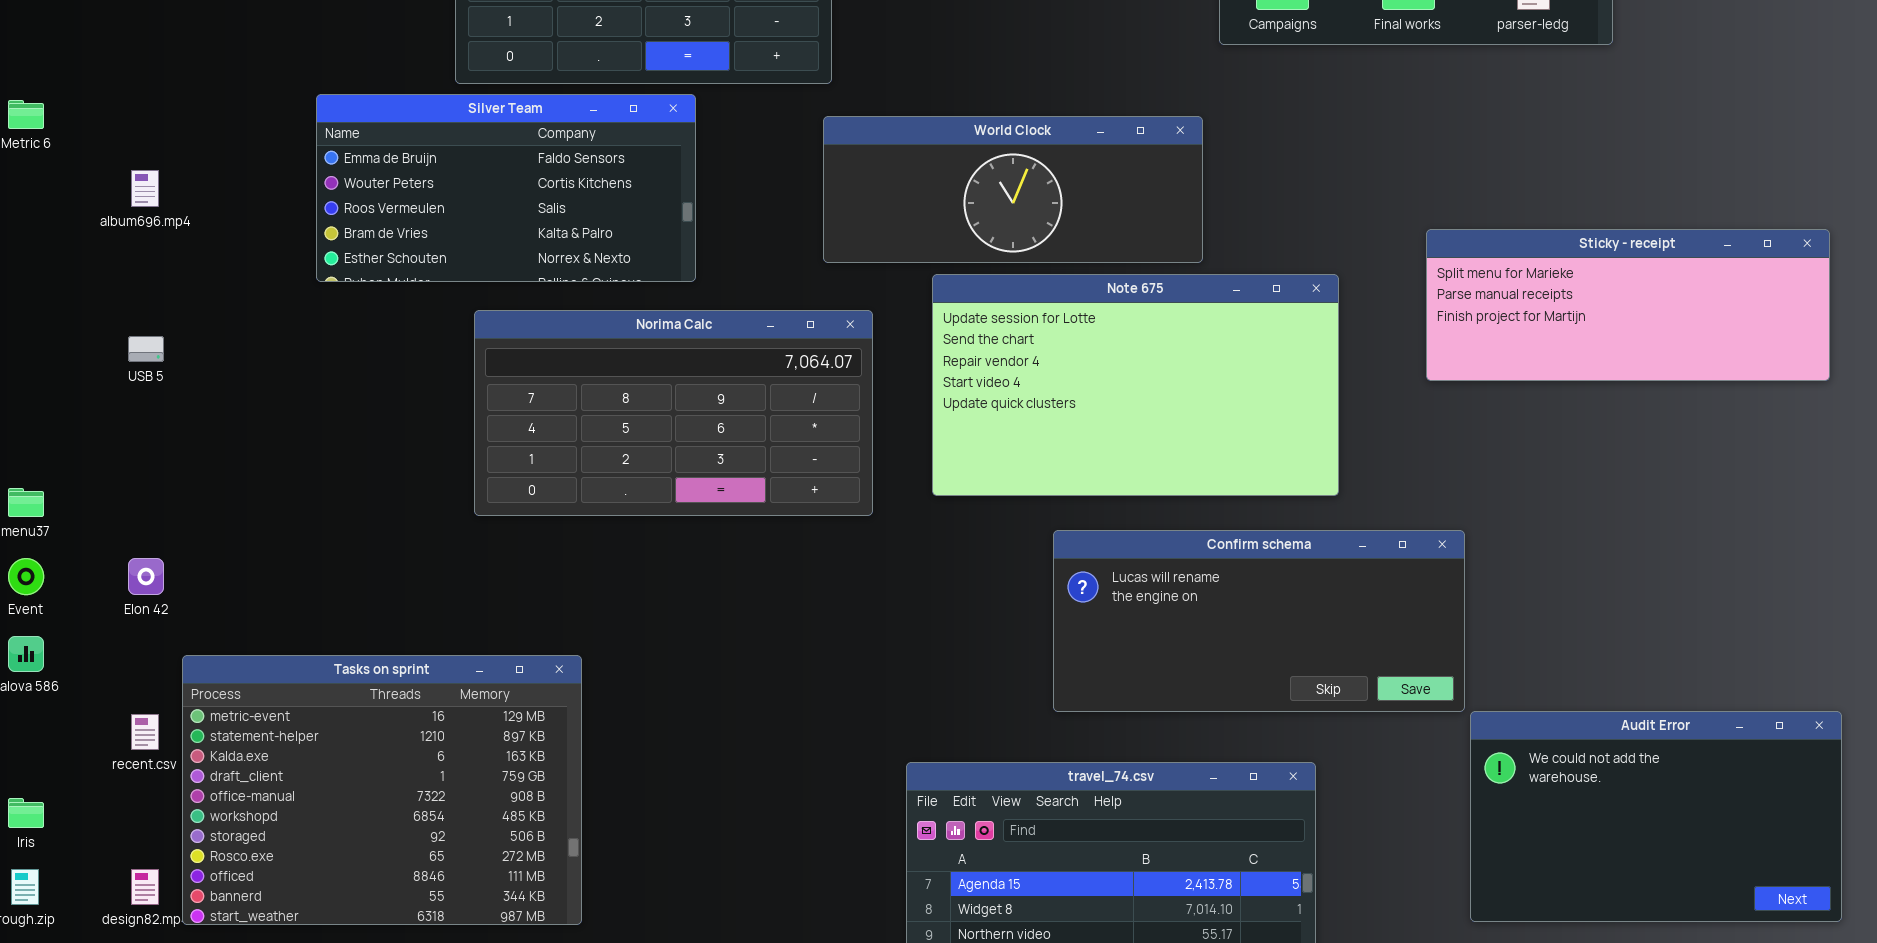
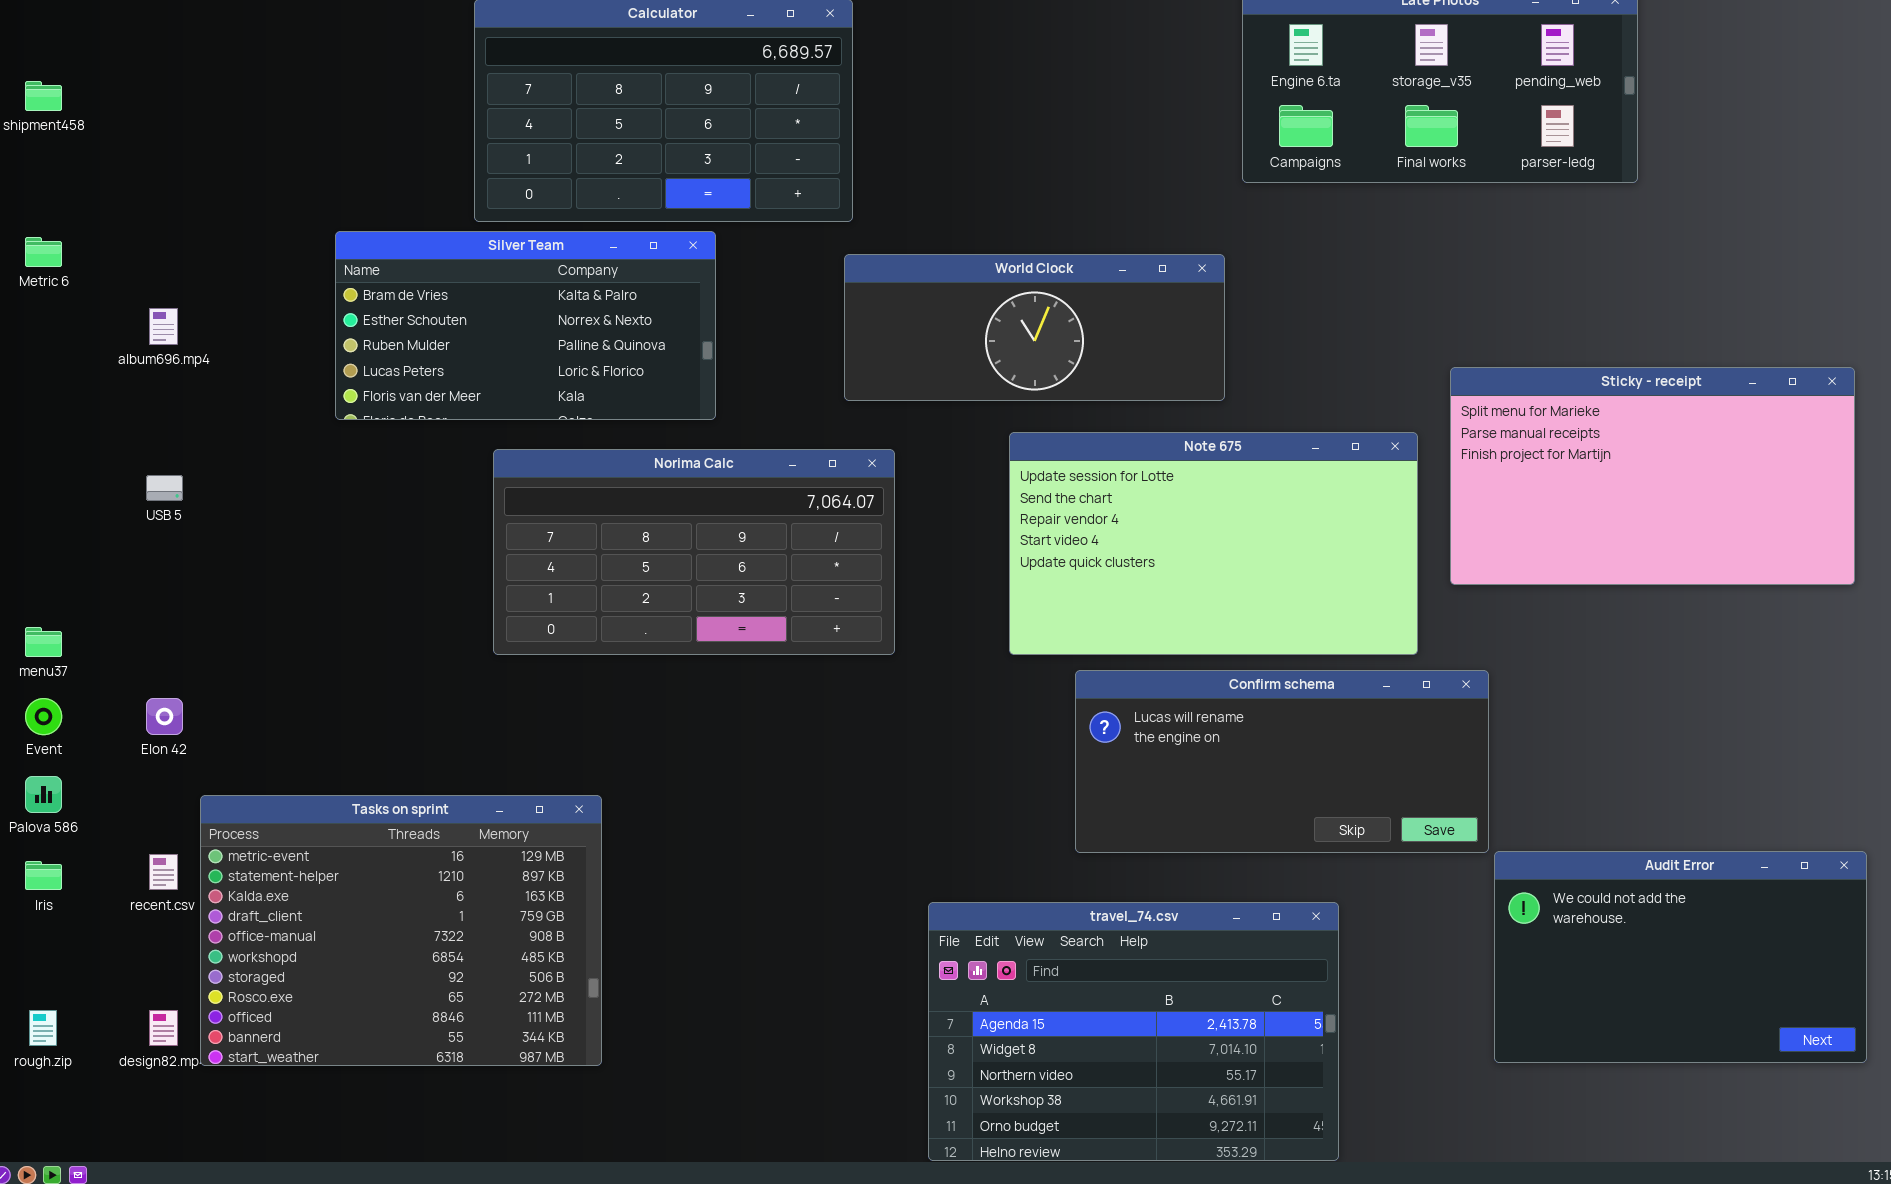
Silver Team: [316,94,696,282] -> [335,231,716,420], scrolled down 3 rows
Sticky - receipt: [1426,229,1830,381] -> [1450,367,1855,585], resized
Note 675: [932,274,1339,496] -> [1009,432,1418,655], moved
Iris: [8,798,44,828] -> [25,861,62,890], moved

